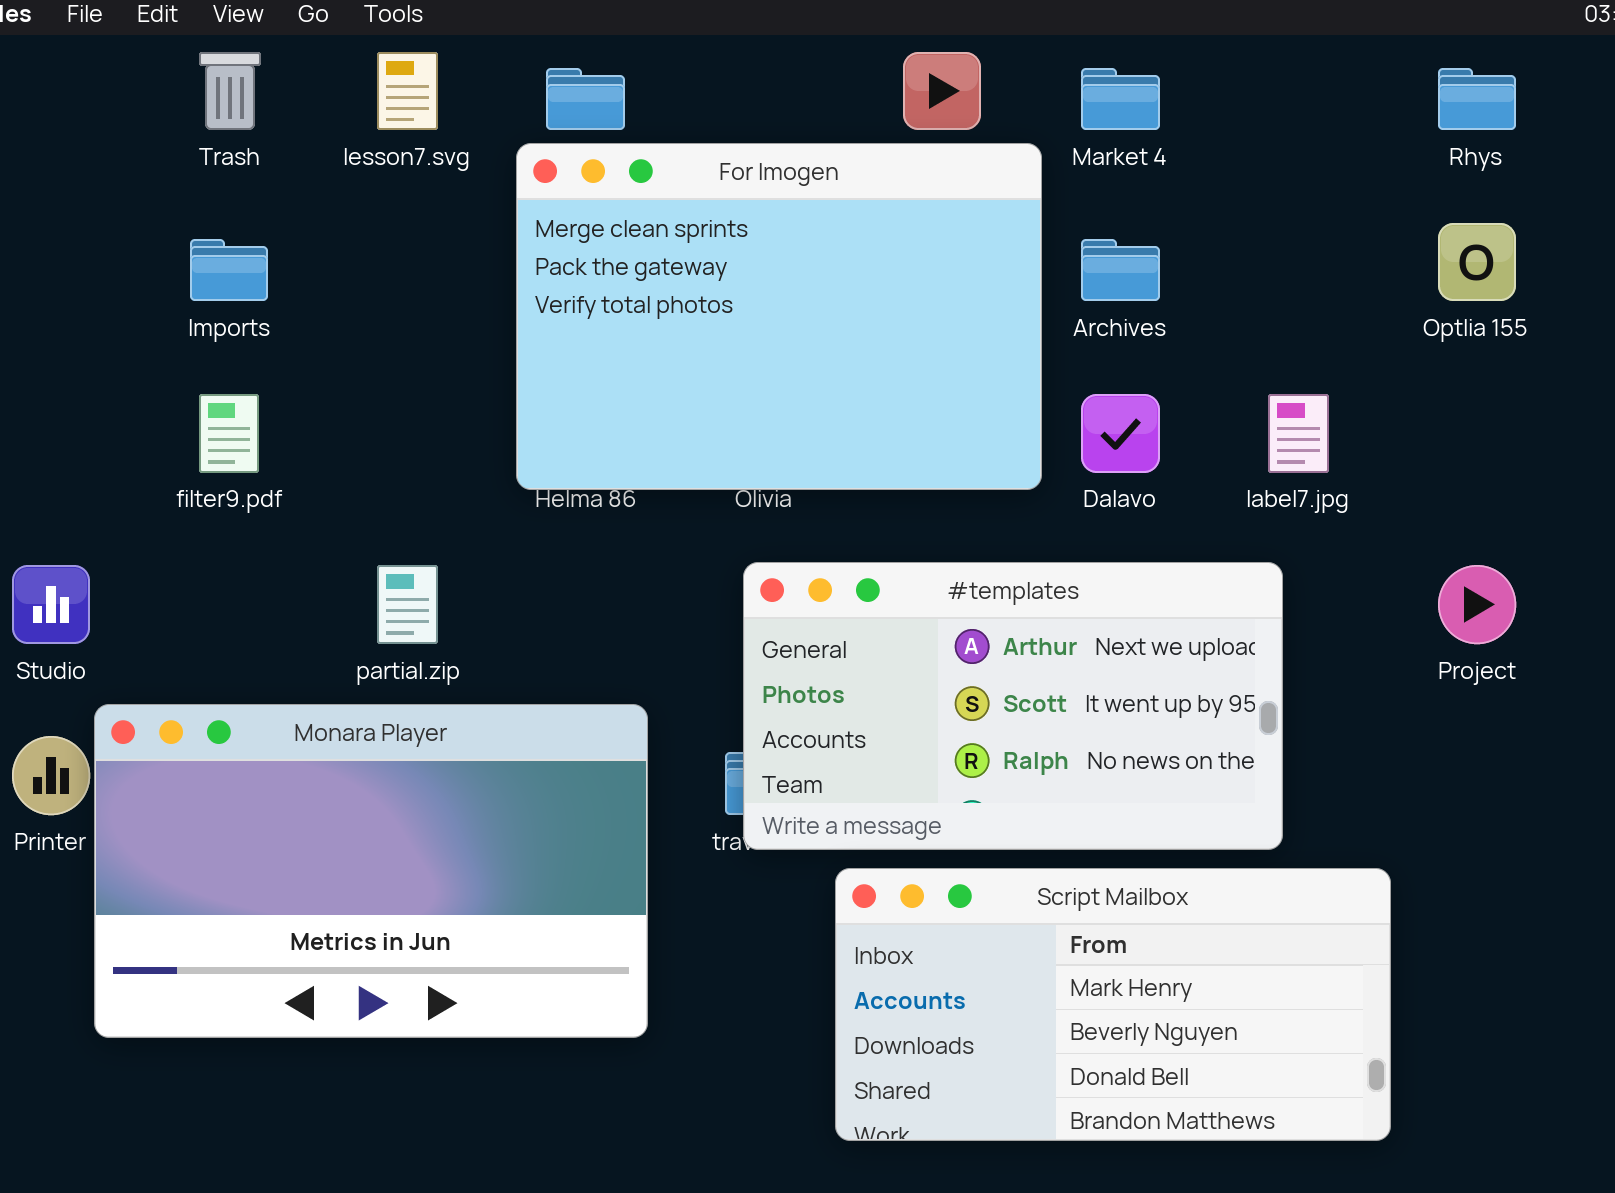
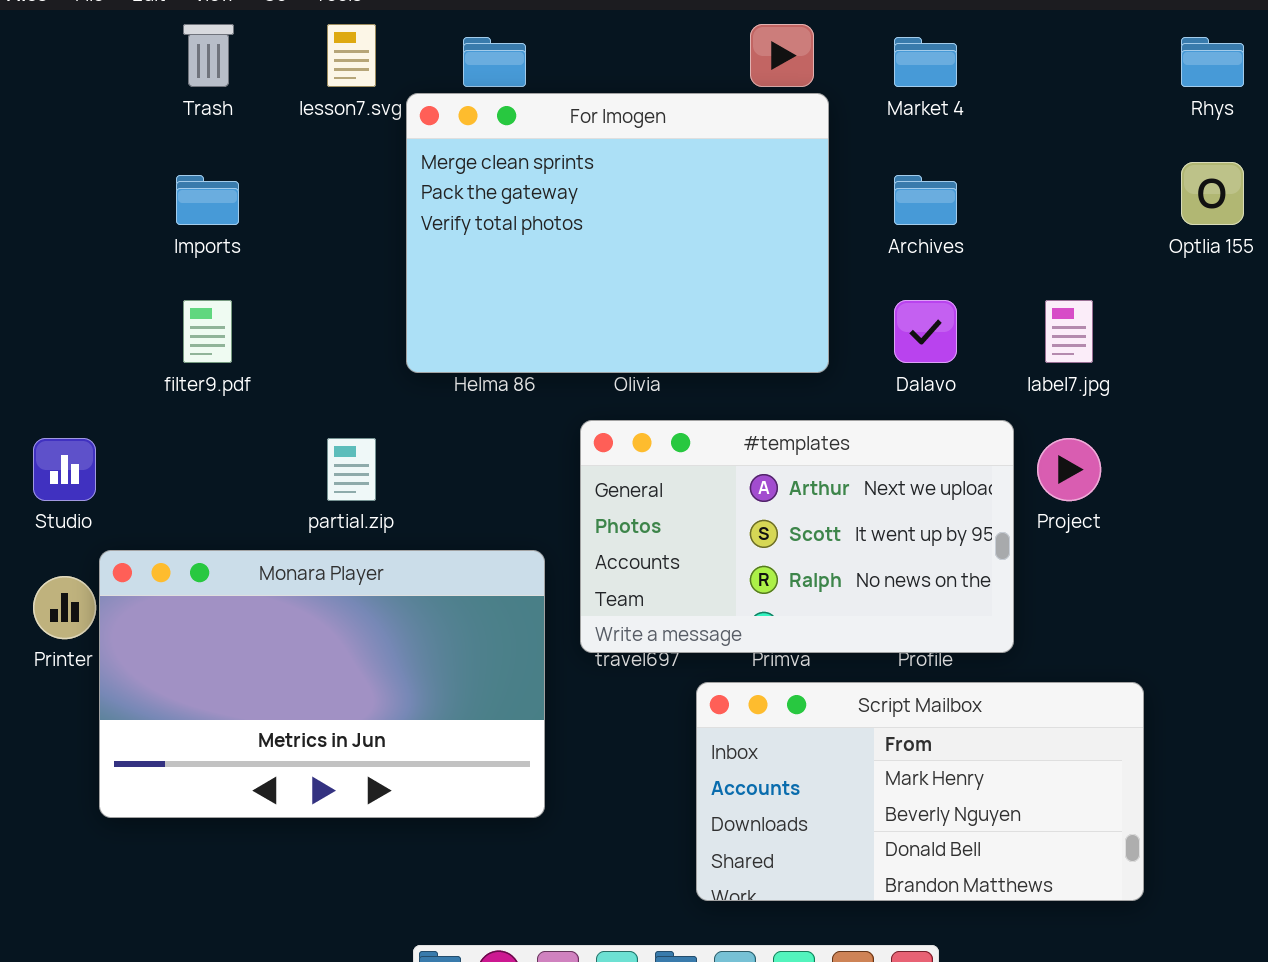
For Imogen: [516,143,1042,490] -> [406,93,829,373], moved
#templates: [743,562,1283,850] -> [580,420,1014,653], moved
Project: [1438,565,1516,644] -> [1037,438,1101,501], moved

